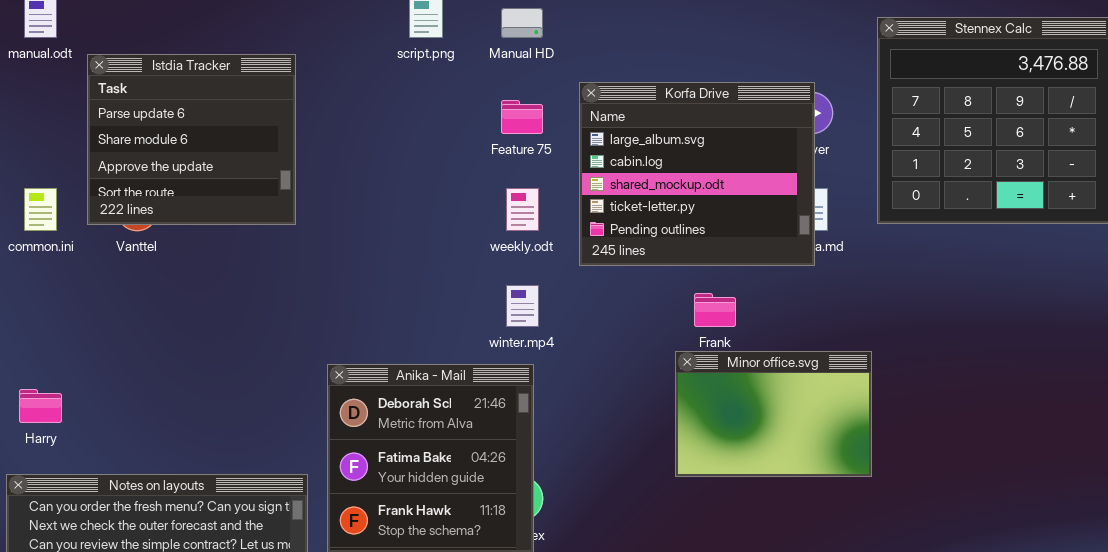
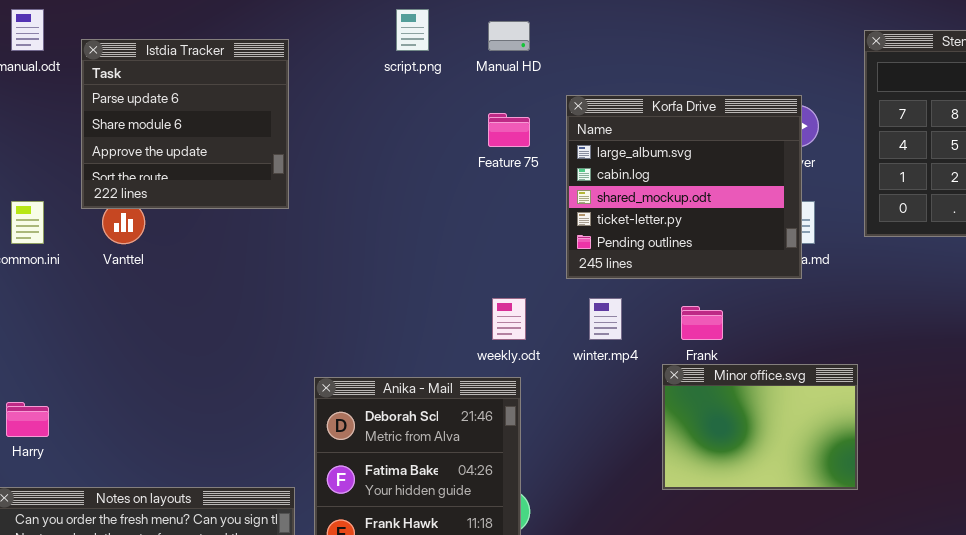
Istdia Tracker: [87,54,296,225] -> [81,39,289,209], moved
weekly.odt: [506,188,539,231] -> [492,298,526,340], moved
winter.mp4: [506,285,539,327] -> [589,298,622,340], moved

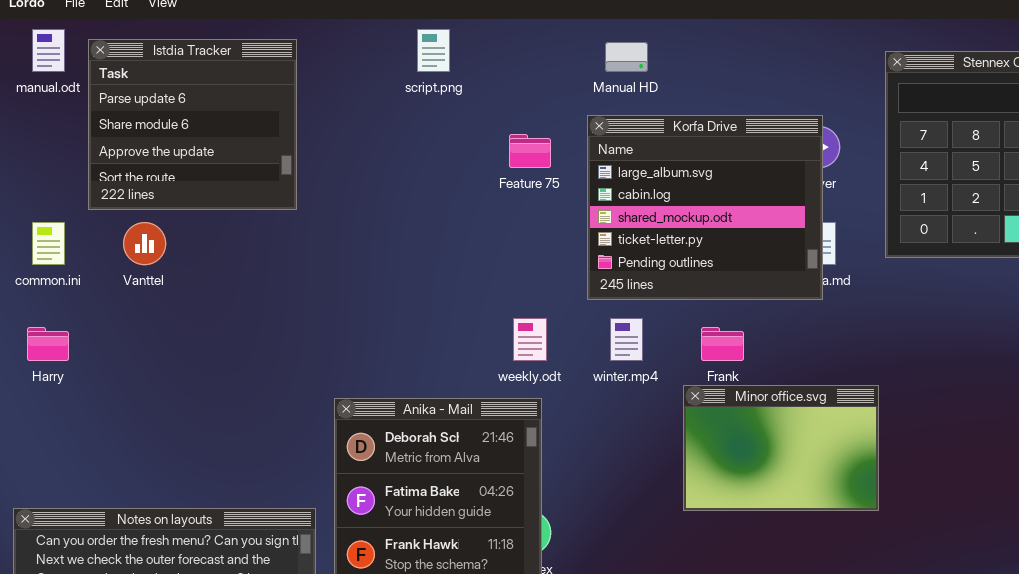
Manual HD: [488,21,530,51] -> [605,42,648,72], moved
Istdia Tracker: [81,39,289,209] -> [88,39,297,210], moved
Harry: [6,402,49,437] -> [27,327,69,361], moved

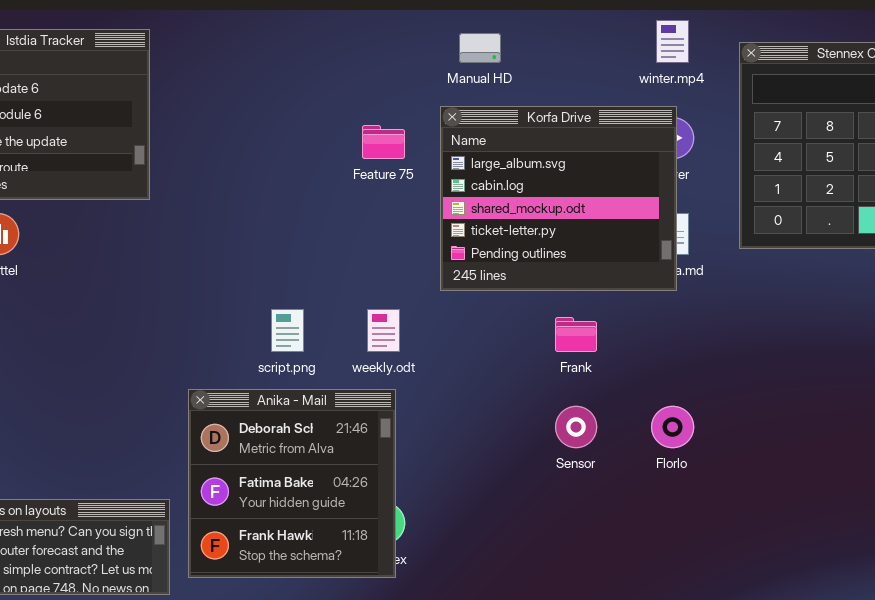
script.png: [417,29,450,72] -> [271,309,304,352], moved
winter.mp4: [610,318,643,361] -> [656,20,689,63], moved
Minor office.svg: [683,385,879,511] -> none, closed

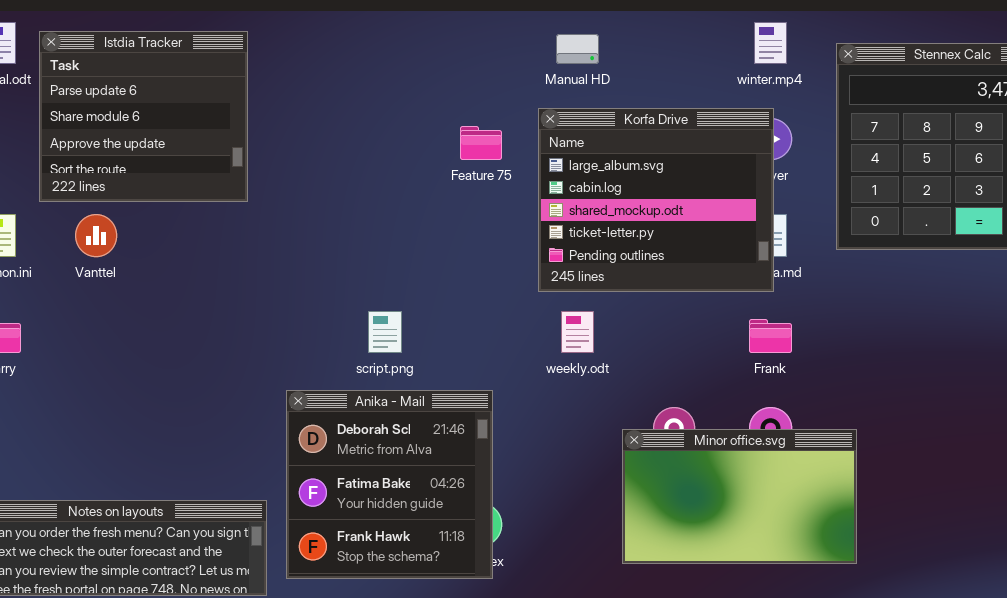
weekly.odt: [367,309,400,352] -> [561,311,594,353], moved
Frank: [555,317,597,352] -> [749,319,792,353], moved
Minor office.svg: none -> [622,429,857,564], opened

